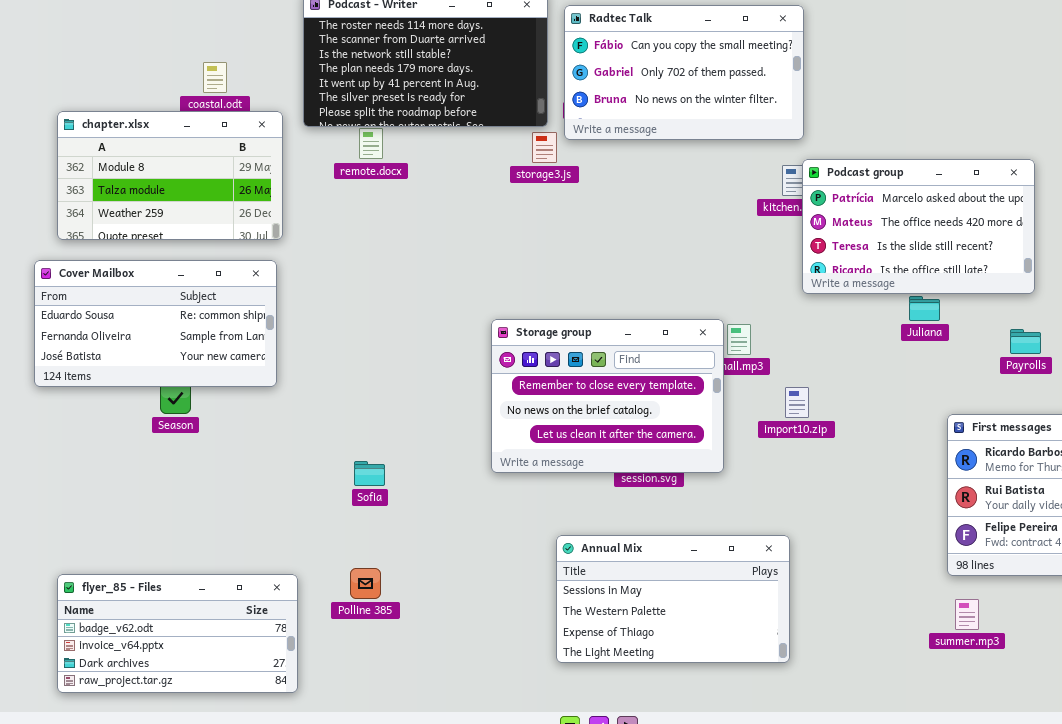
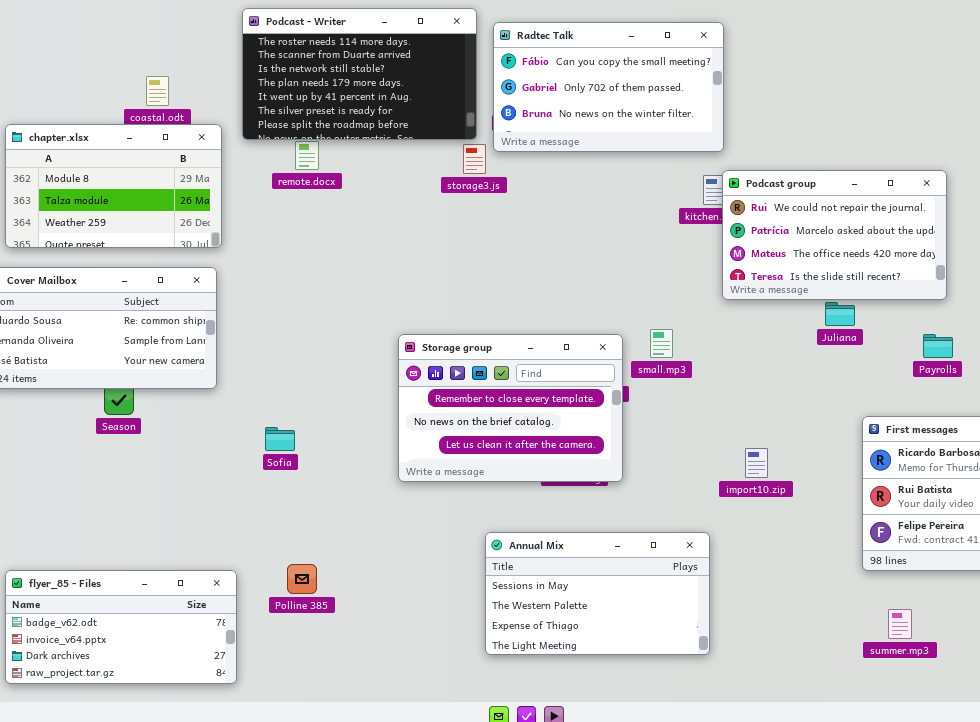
Podcast group: [802,159,1035,294] -> [722,170,947,300], scrolled up 1 row
Storage group: [491,319,724,473] -> [398,334,623,482], moved
import10.zip: [785,387,809,418] -> [745,448,768,478], moved
Sofia: [354,461,385,486] -> [265,427,295,451], moved
summer.mp3: [955,599,979,630] -> [888,609,912,639], moved

